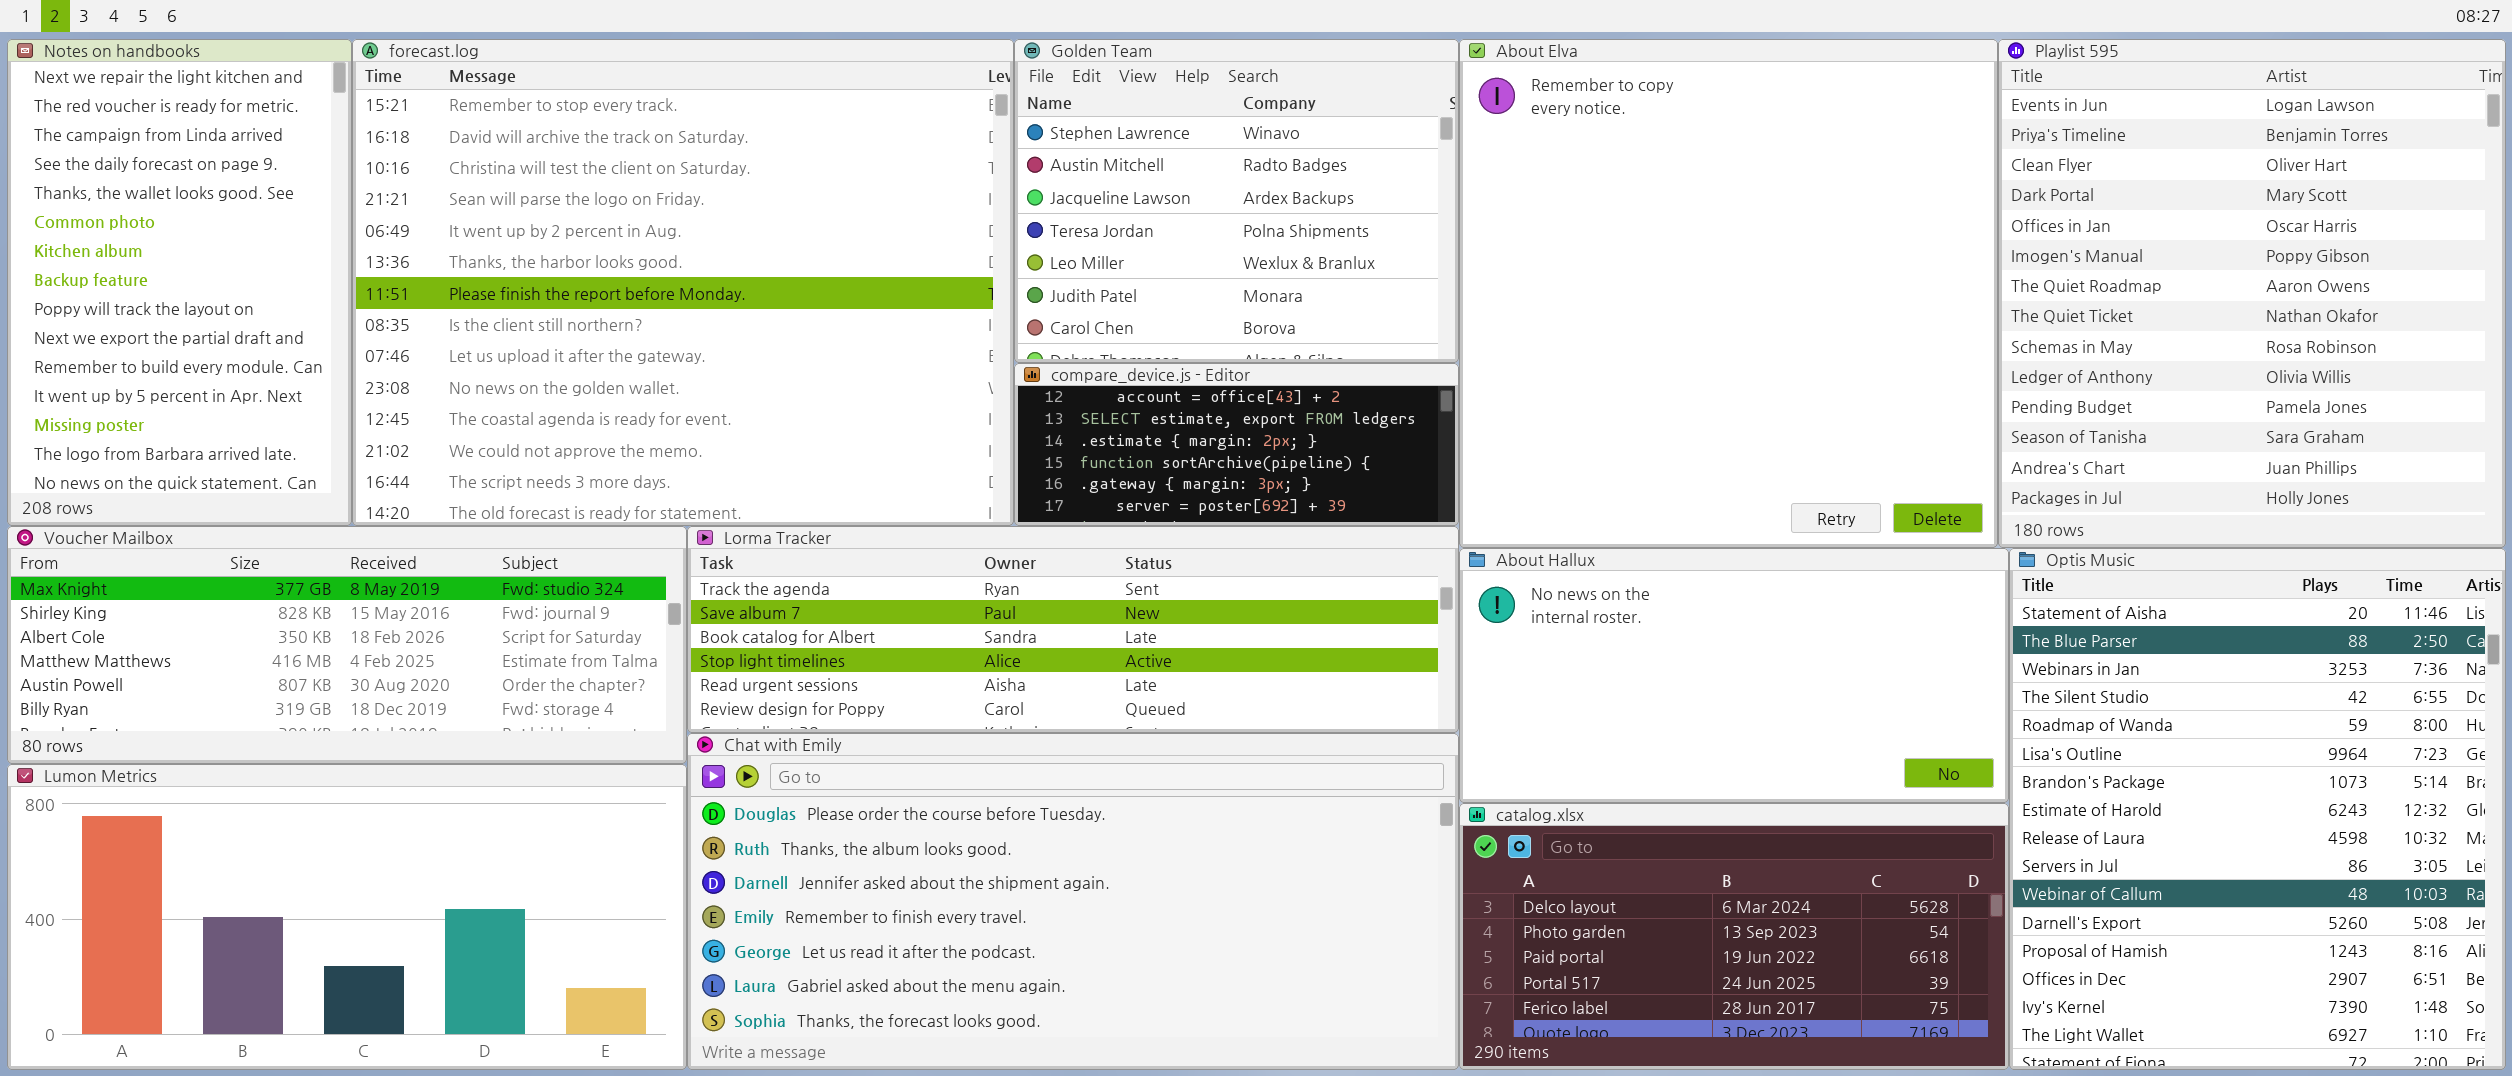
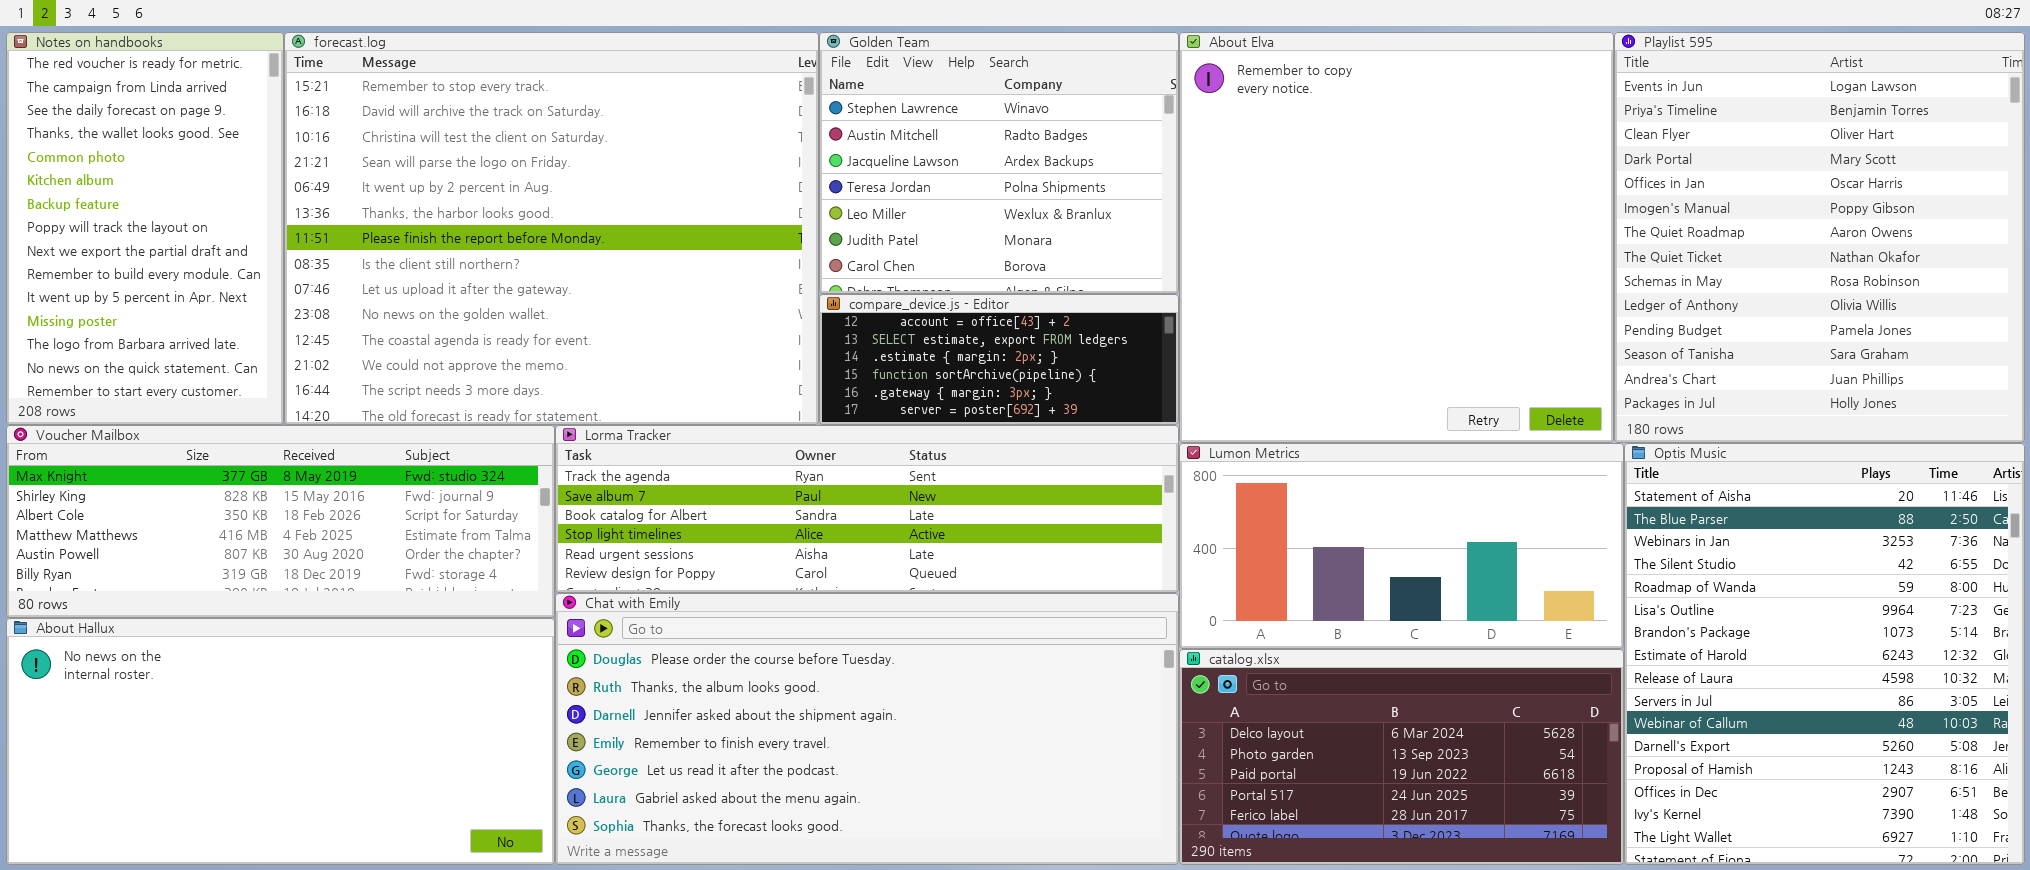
Notes on handbooks: [7,39,352,526] -> [6,32,284,425], scrolled down 1 row
About Hallux: [1459,548,2009,803] -> [6,618,555,865], moved, resized
Lumon Metrics: [7,764,687,1070] -> [1179,443,1624,649], moved, resized

